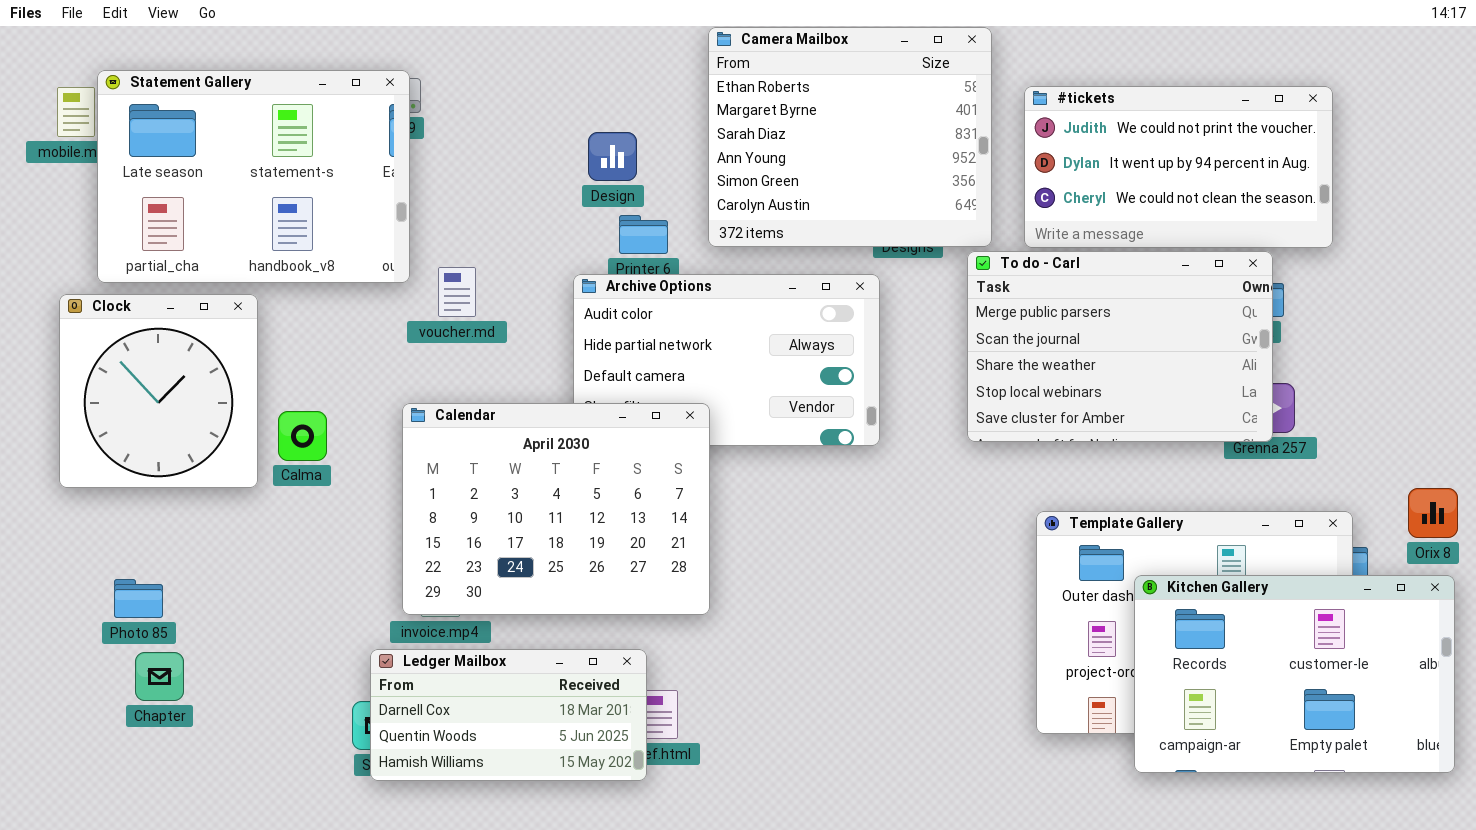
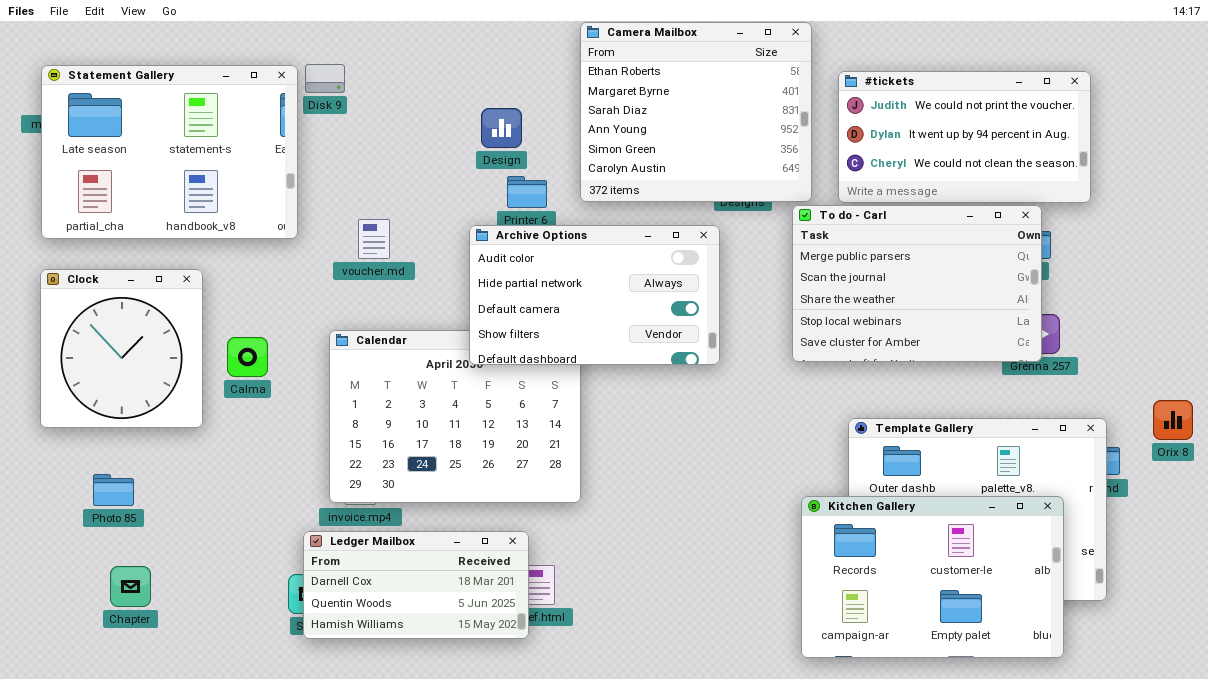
Statement Gallery: [97,70,410,283] -> [41,65,298,239], moved
Archive Options: [573,274,880,446] -> [469,225,720,365], raised
Clock: [59,294,258,488] -> [40,269,203,428], moved
Kitchen Gallery: [1134,575,1455,773] -> [801,496,1064,658], moved
Chapter: [135,652,184,701] -> [110,566,151,607], moved

